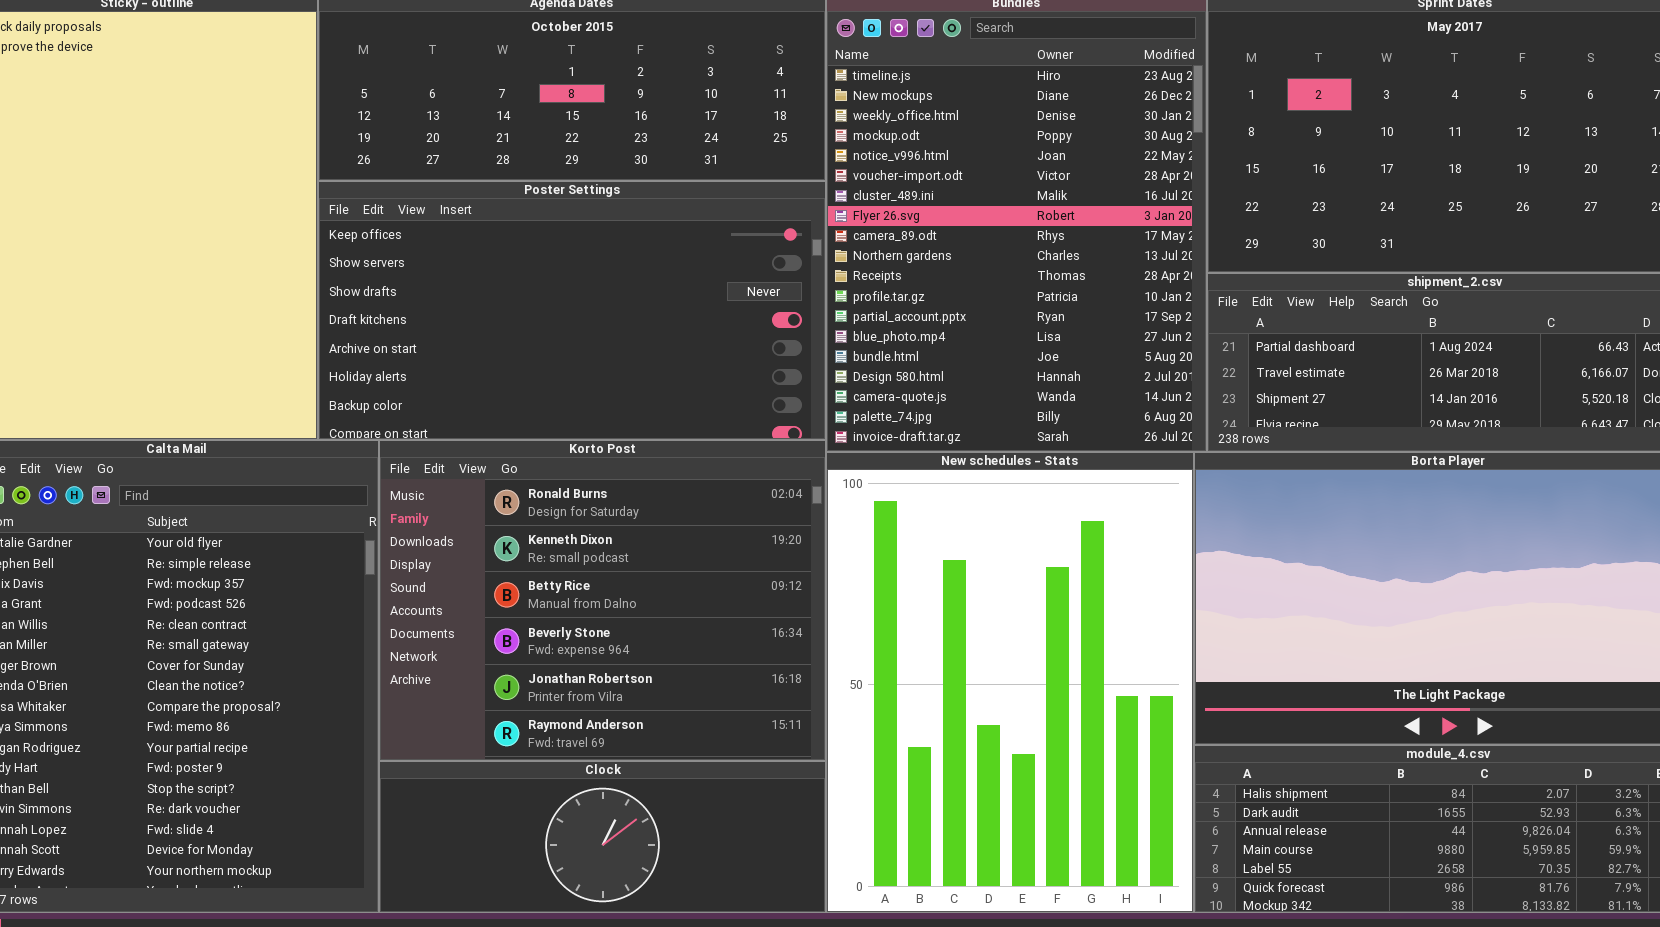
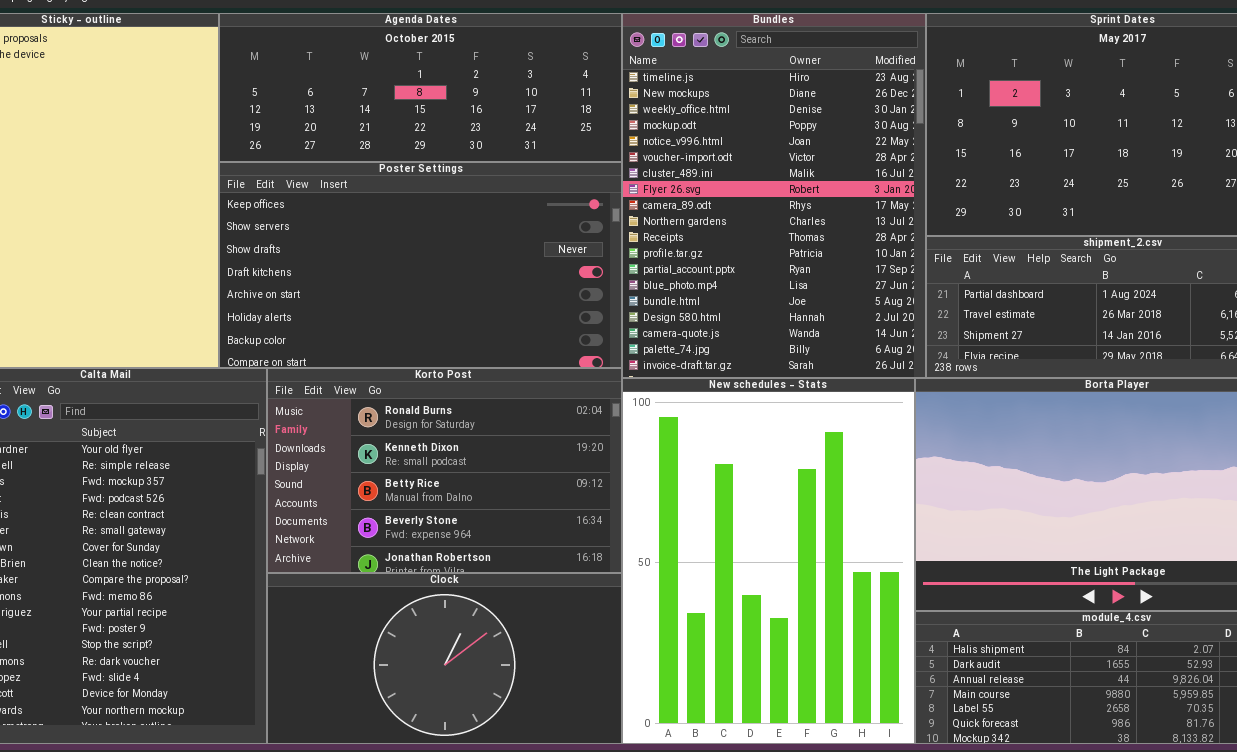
Korto Post: [379,440,826,761] -> [267,368,622,573], resized
Clock: [379,761,826,913] -> [267,573,622,744], resized

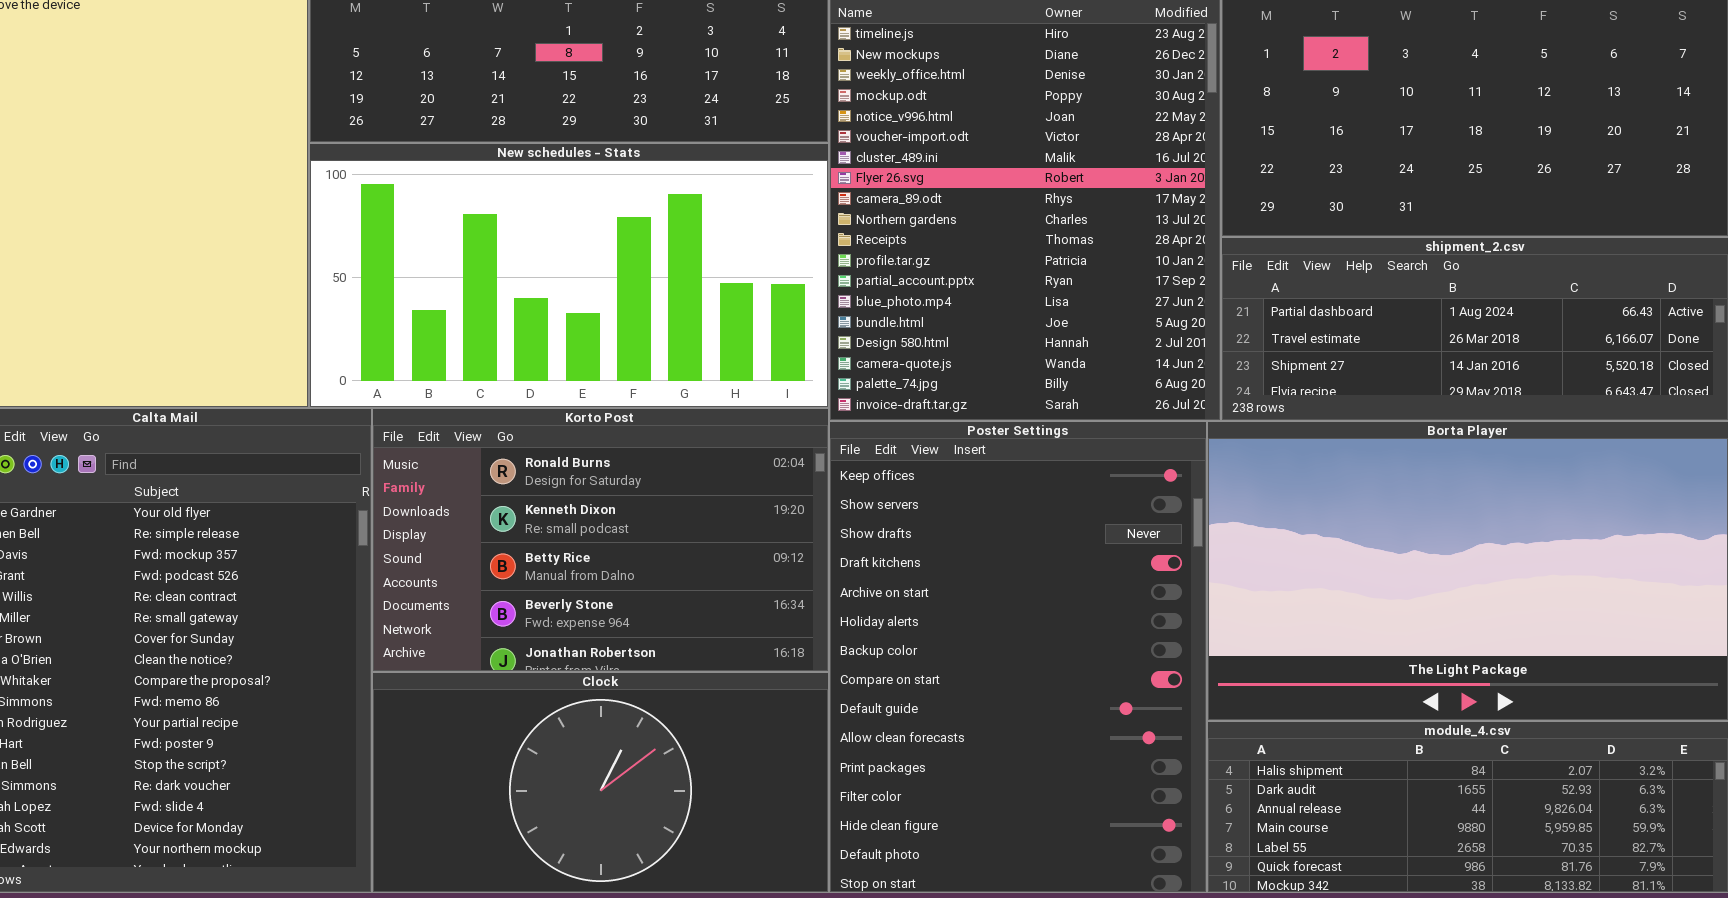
Poster Settings: [219,162,622,368] -> [829,421,1207,893], moved, resized
New schedules - Stats: [622,378,915,744] -> [309,143,829,408], moved, resized

